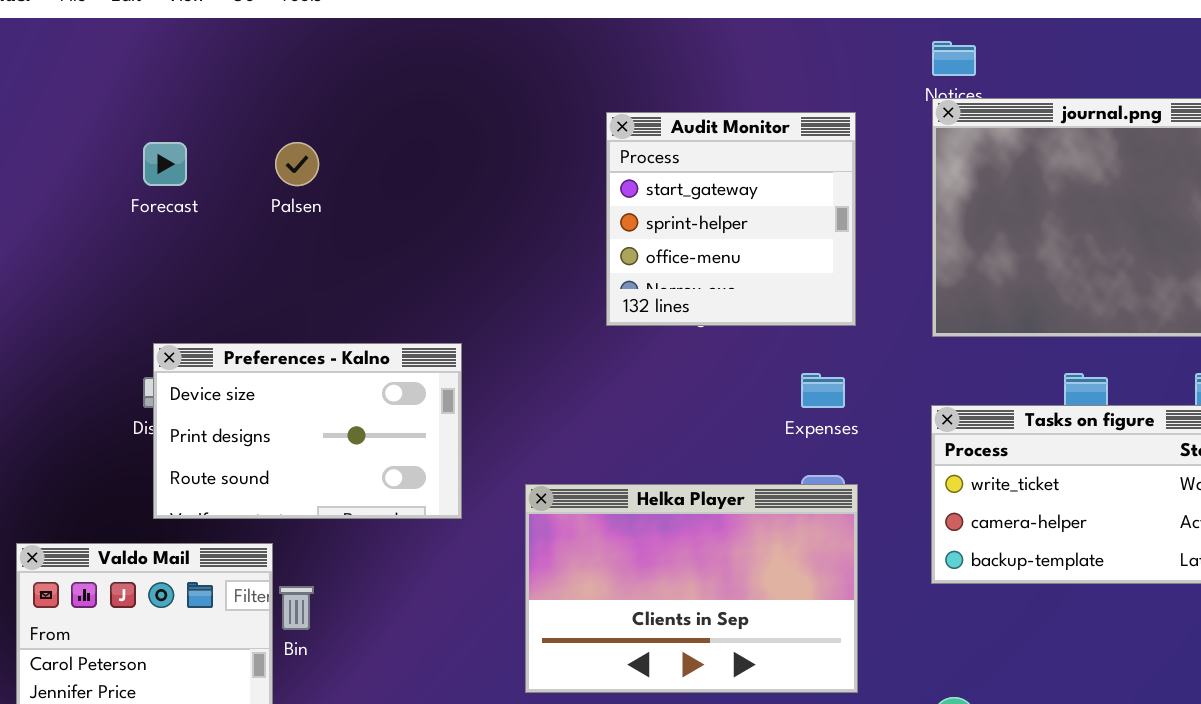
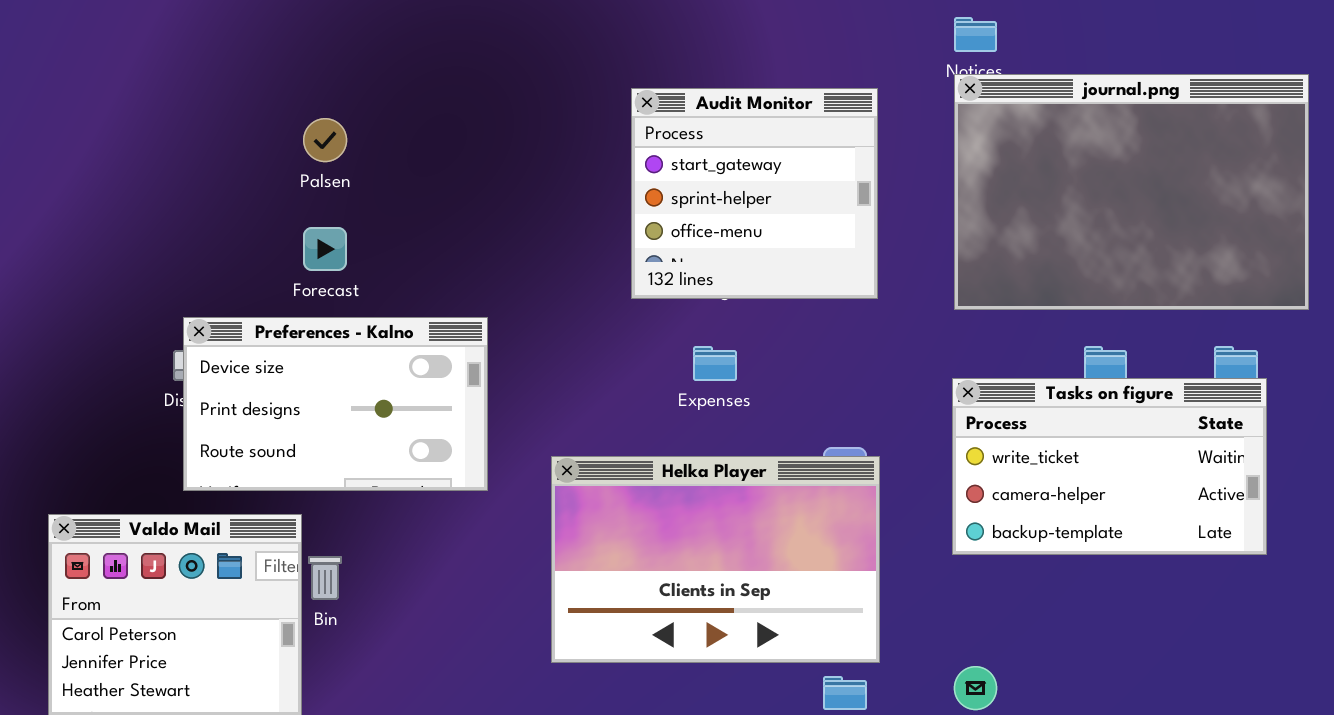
Forecast: [143,142,187,186] -> [303,227,347,271], moved
Expenses: [801,373,845,408] -> [693,346,737,381], moved

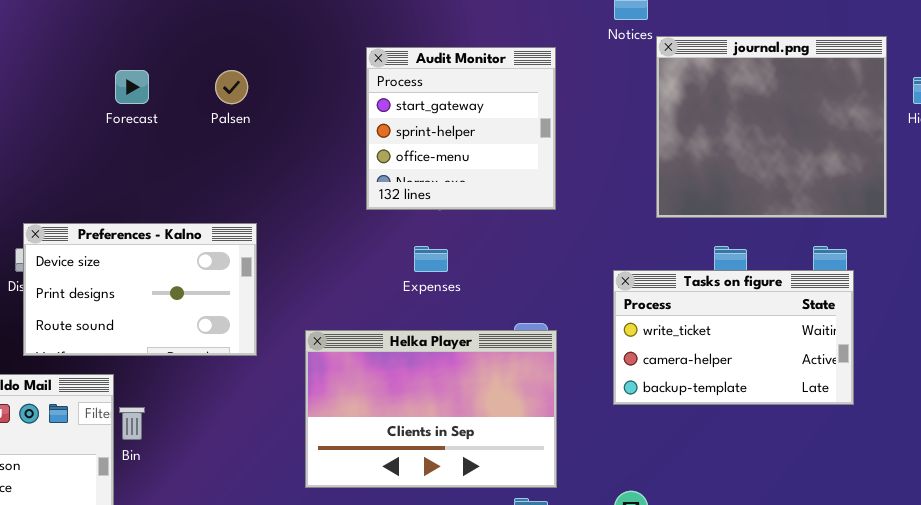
journal.png: [954,74,1309,310] -> [656,36,887,218], resized
Palsen: [303,118,347,162] -> [215,70,248,104], moved
Forecast: [303,227,347,271] -> [115,70,149,104], moved

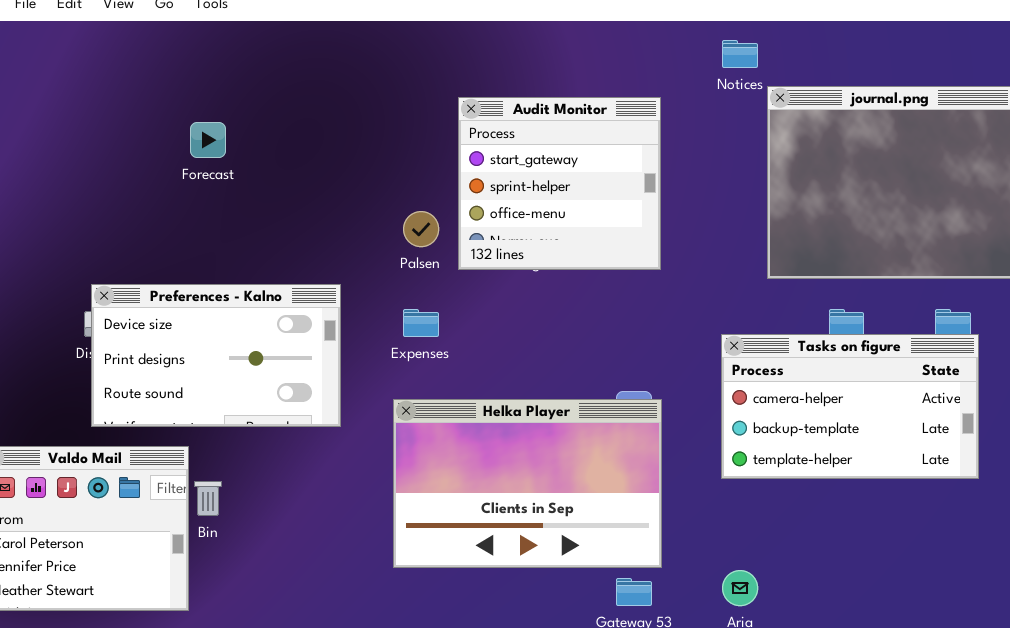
Palsen: [215,70,248,104] -> [403,211,439,247], moved
Expenses: [414,246,448,272] -> [403,309,439,337], moved
Tasks on figure: [613,270,854,405] -> [721,334,979,479], scrolled down 1 row

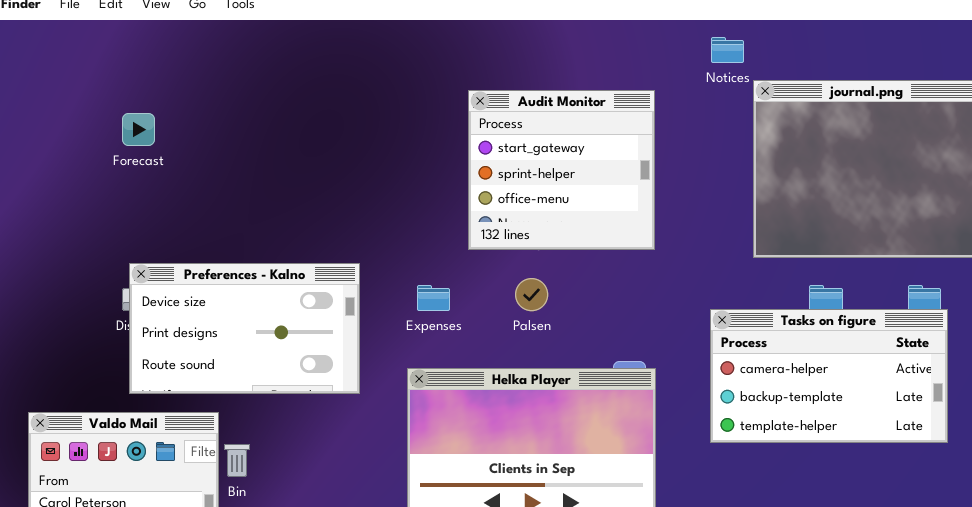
Forecast: [190,122,226,158] -> [122,113,155,146], moved
Palsen: [403,211,439,247] -> [515,278,548,311], moved

